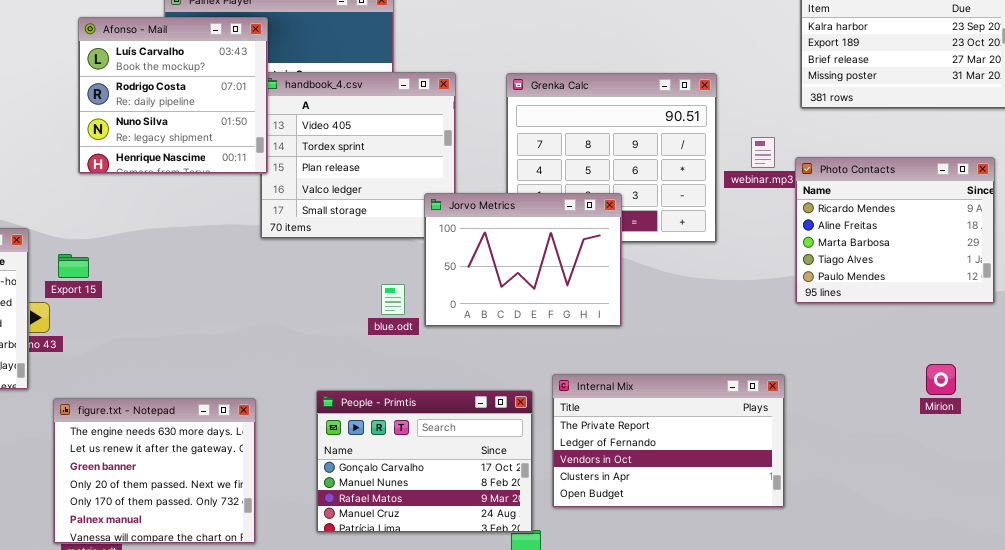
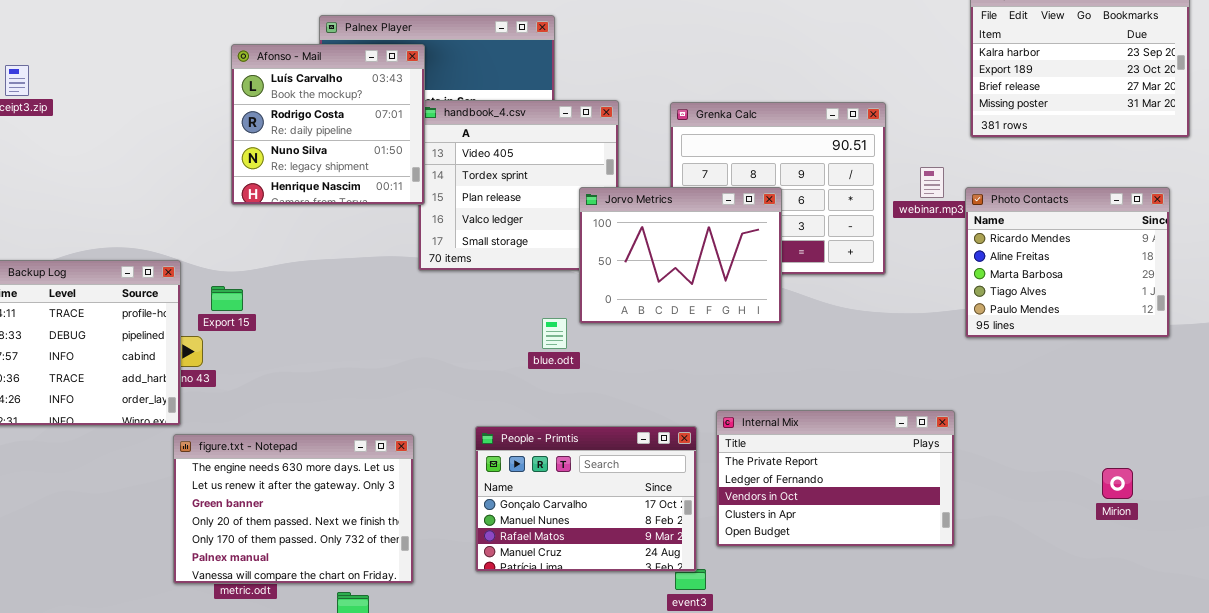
Jorvo Metrics: [424,193,622,327] -> [579,187,782,324], moved
Mirion: [926,364,956,395] -> [1102,468,1133,499], moved
figure.txt - Notepad: [53,398,256,544] -> [173,434,414,584], resized

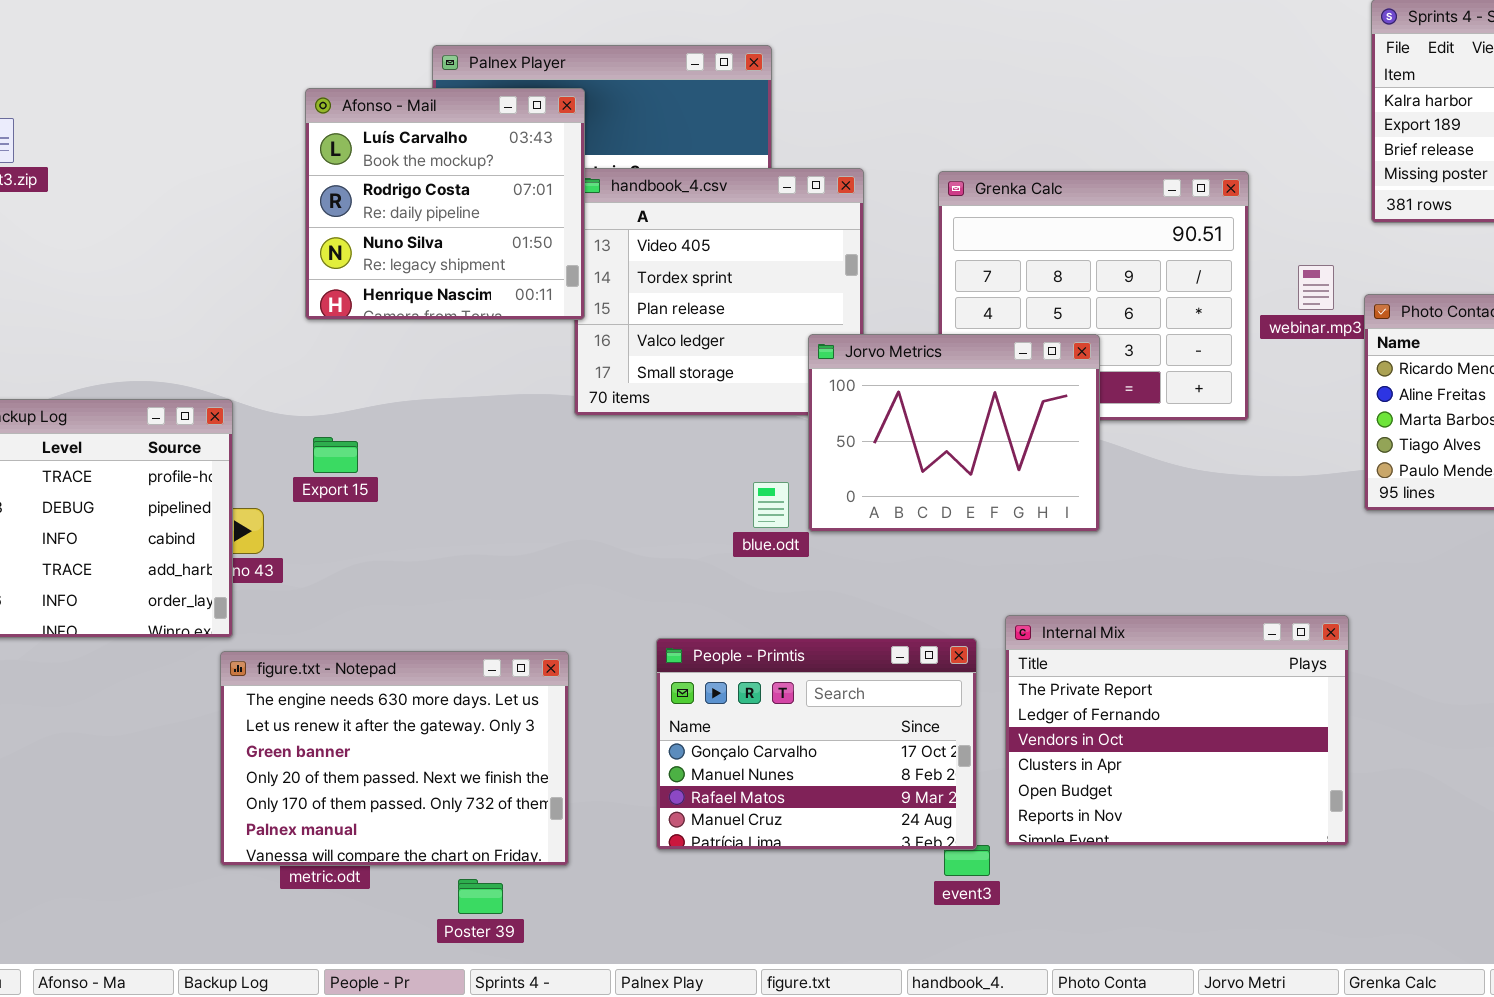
Jorvo Metrics: [579,187,782,324] -> [808,334,1100,532], moved
Export 15: [211,286,243,311] -> [313,437,358,473], moved
Internal Mix: [716,410,955,547] -> [1005,615,1349,846], resized

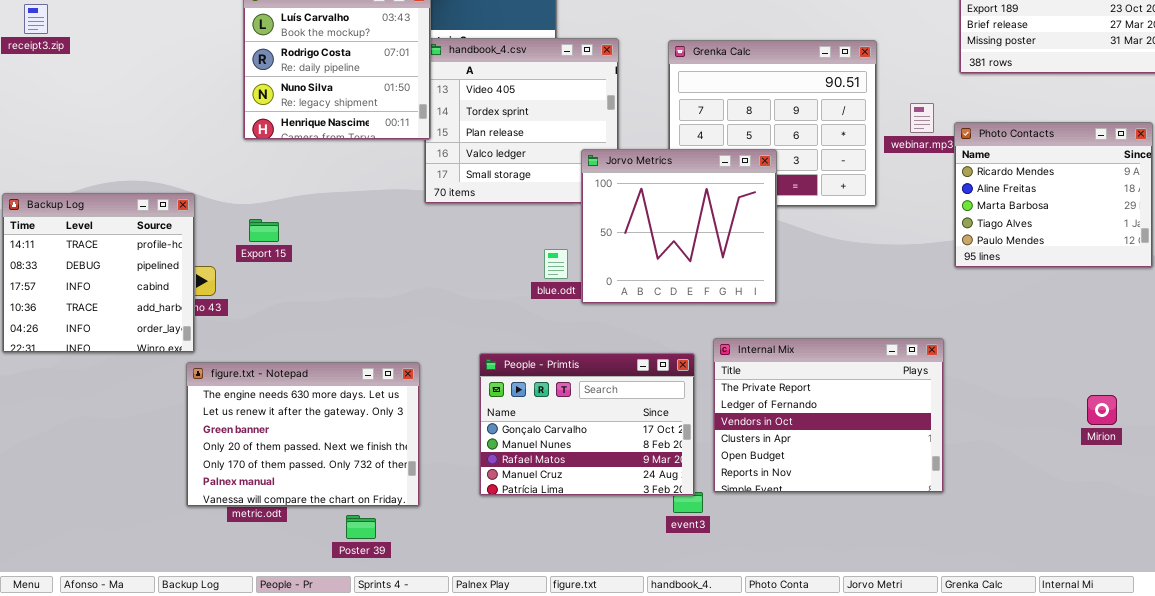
Jorvo Metrics: [808,334,1100,532] -> [581,149,777,304], resized

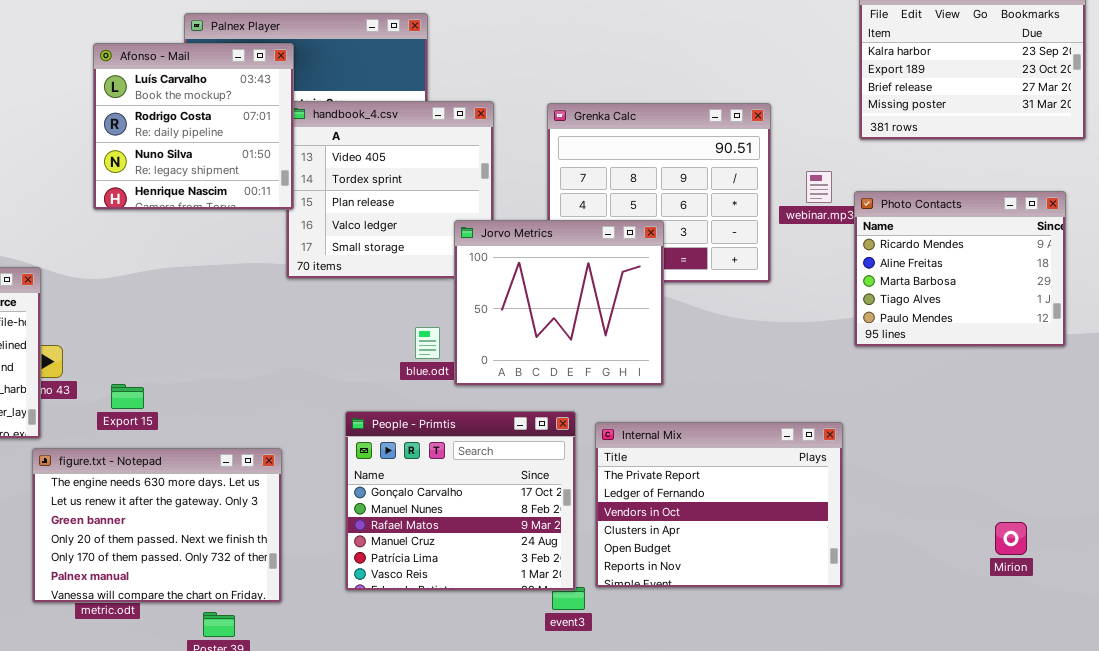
Export 15: [249,219,279,242] -> [111,384,144,409], moved
People - Primtis: [479,353,695,496] -> [345,411,576,591], resized
Mirion: [1087,395,1117,425] -> [995,522,1027,555], moved

